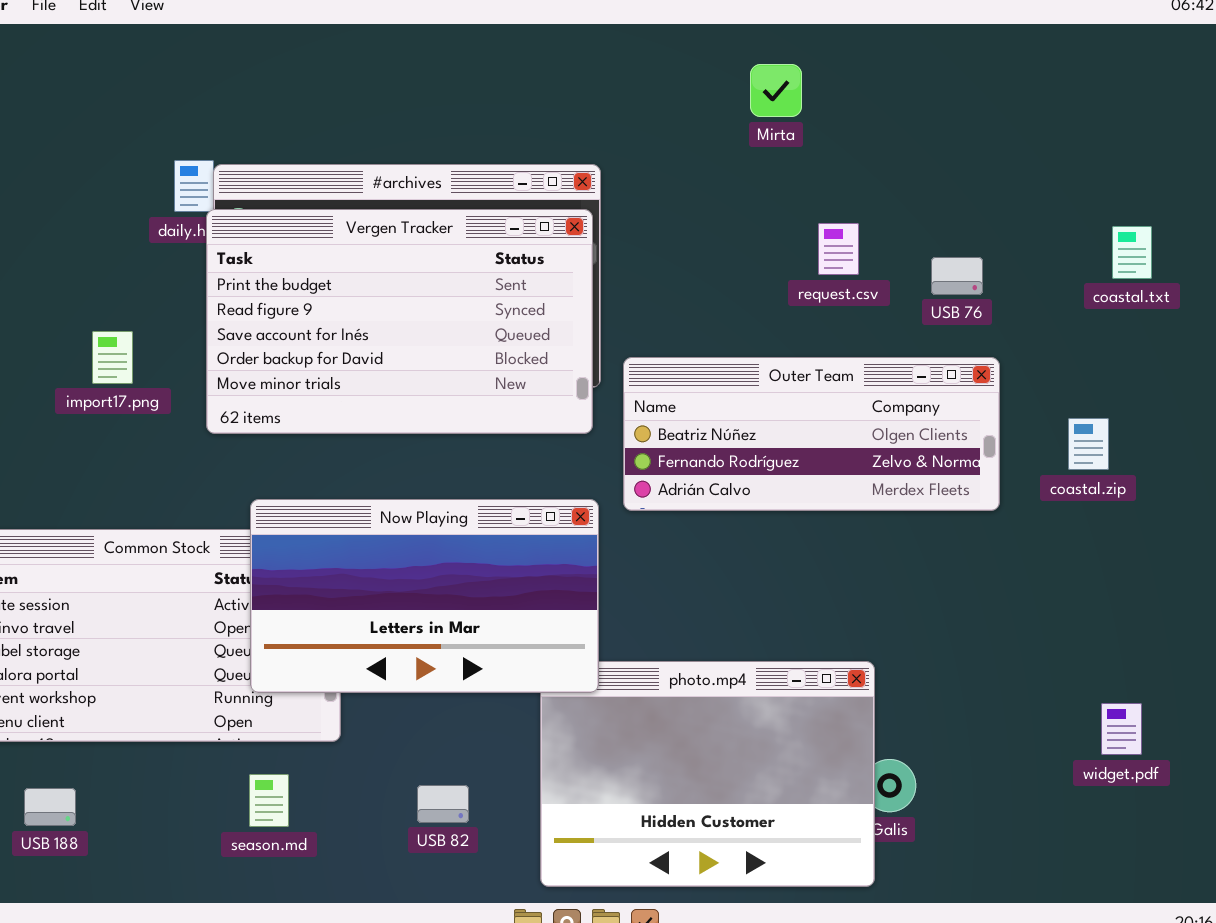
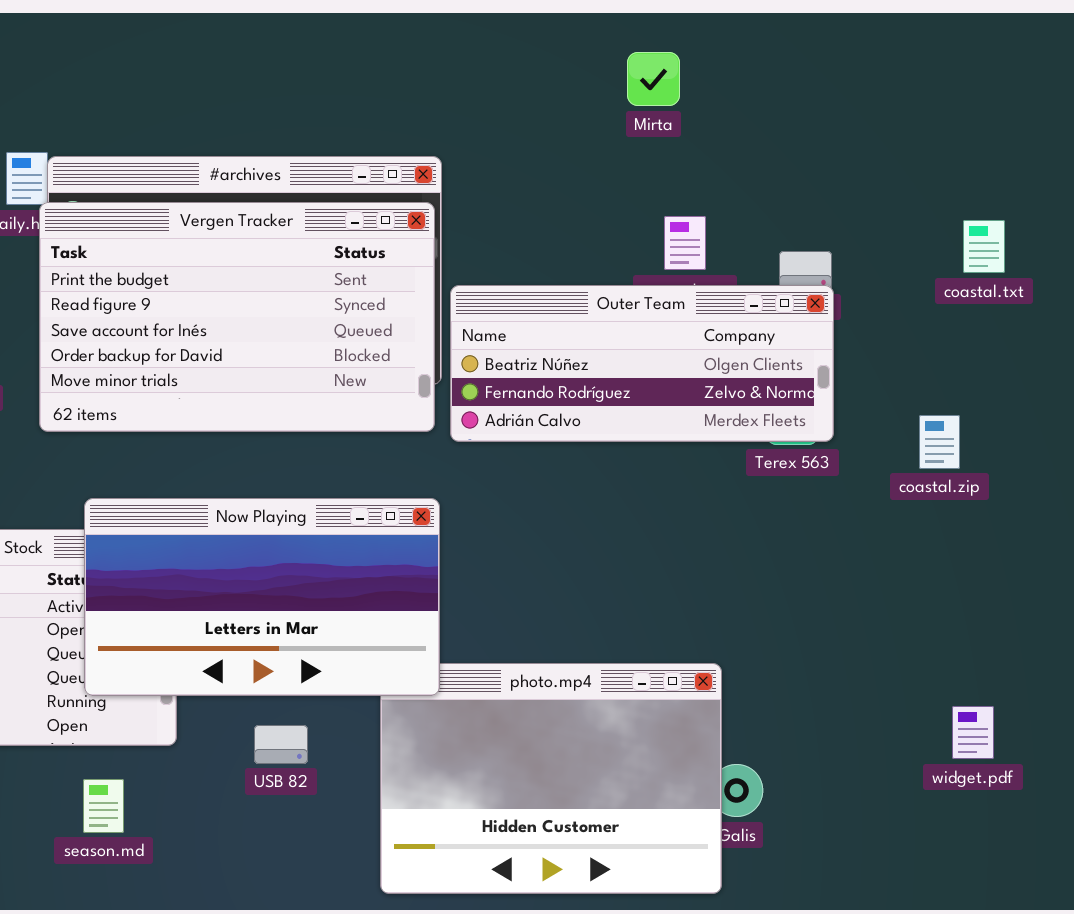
Mirta: [750,64,802,117] -> [627,52,680,106], moved
Outer Team: [623,357,1000,511] -> [450,285,834,442], moved
USB 82: [417,785,469,823] -> [254,725,308,764], moved

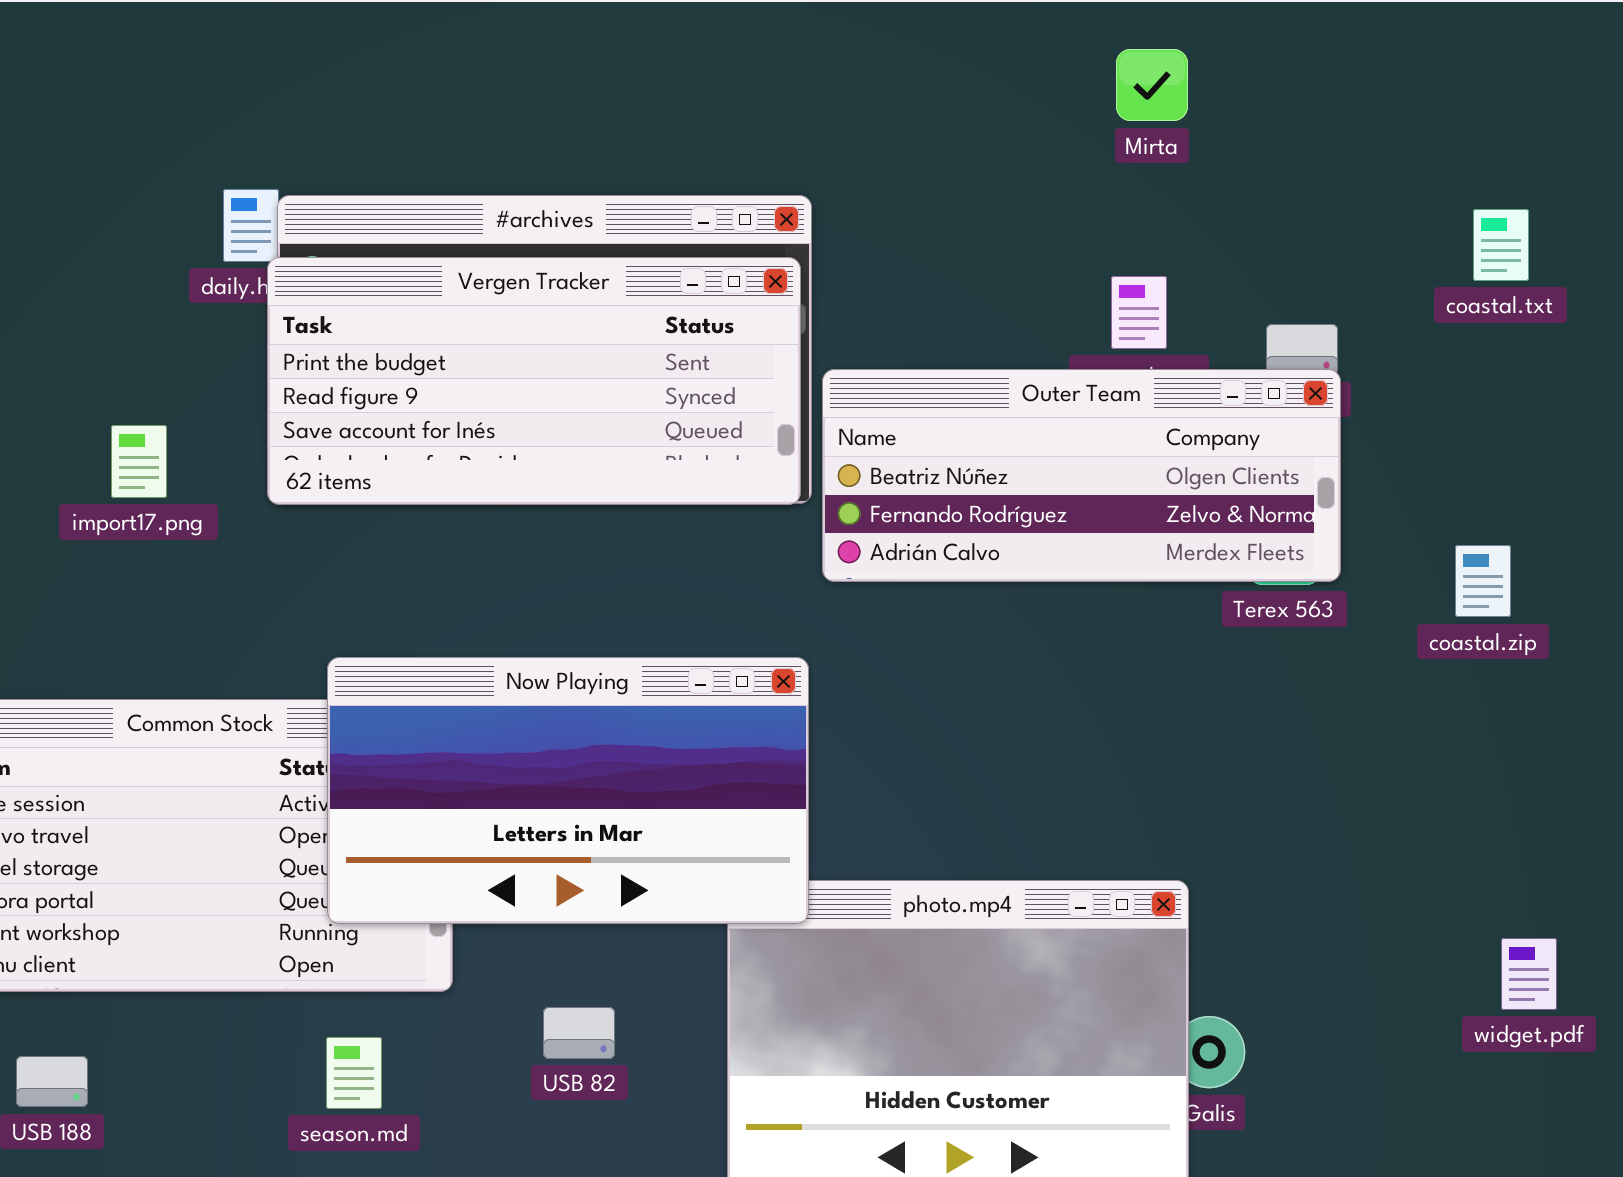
Mirta: [627,52,680,106] -> [1116,49,1188,121], moved
Vergen Tracker: [39,202,435,432] -> [267,257,801,505], resized
coastal.txt: [963,220,1005,273] -> [1473,209,1529,281], moved
USB 82: [254,725,308,764] -> [543,1007,615,1059], moved

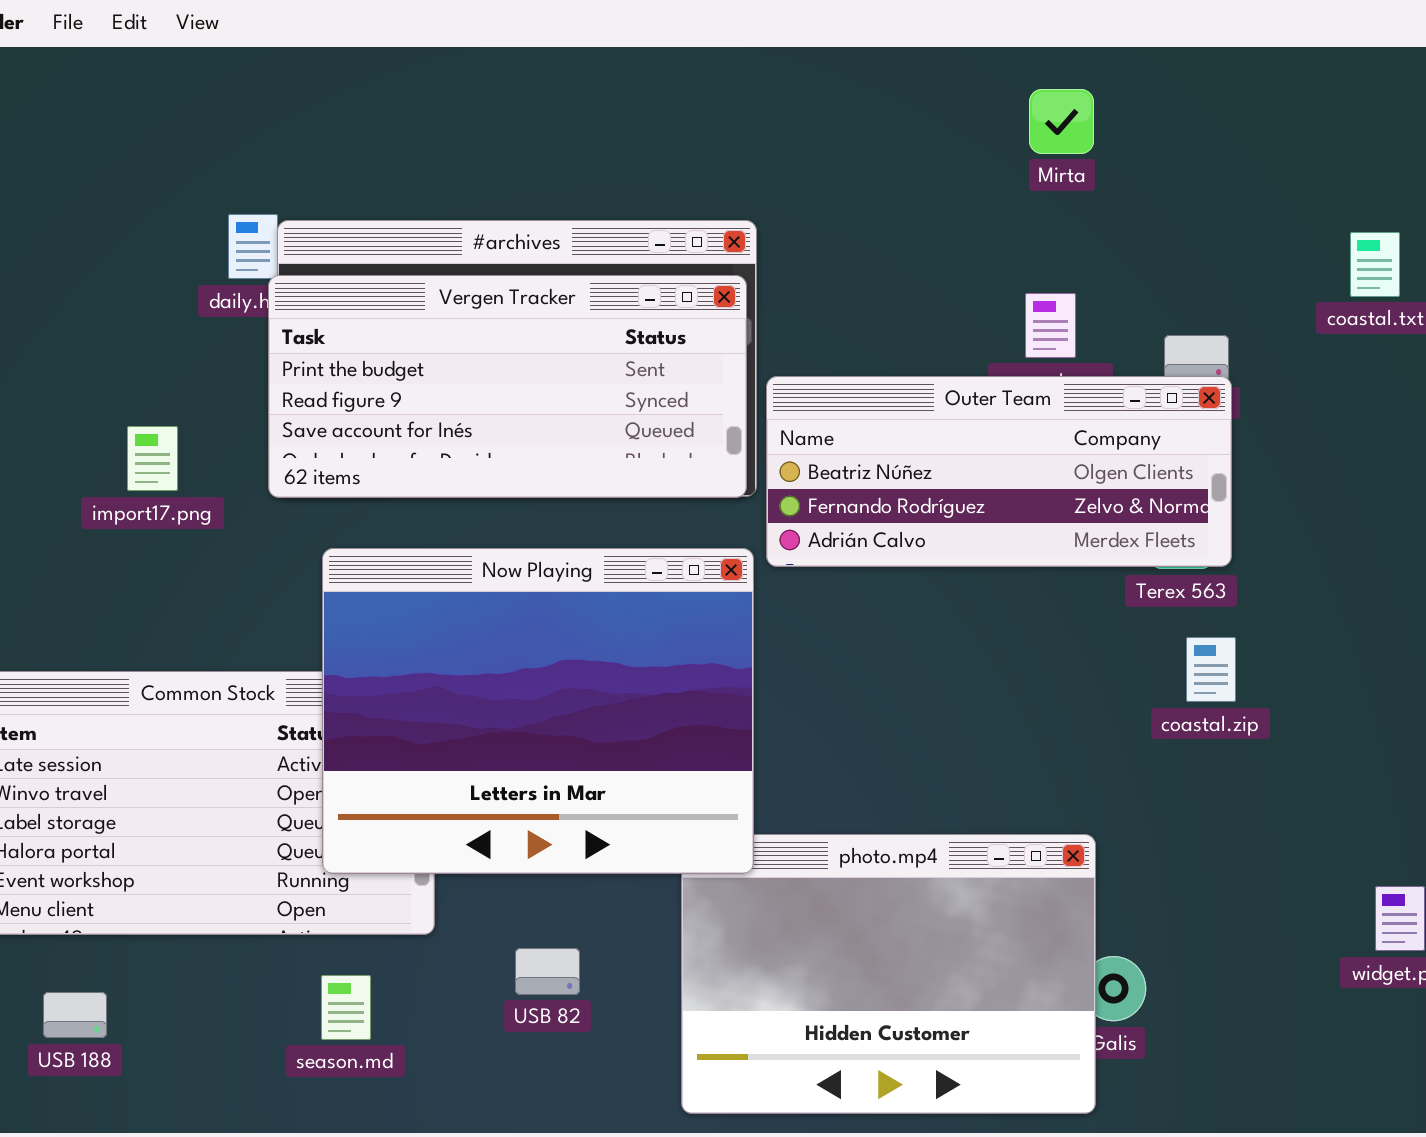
coastal.zip: [1455,545,1511,617] -> [1186,637,1236,702], moved
Now Playing: [327,657,809,924] -> [322,548,754,874], resized

